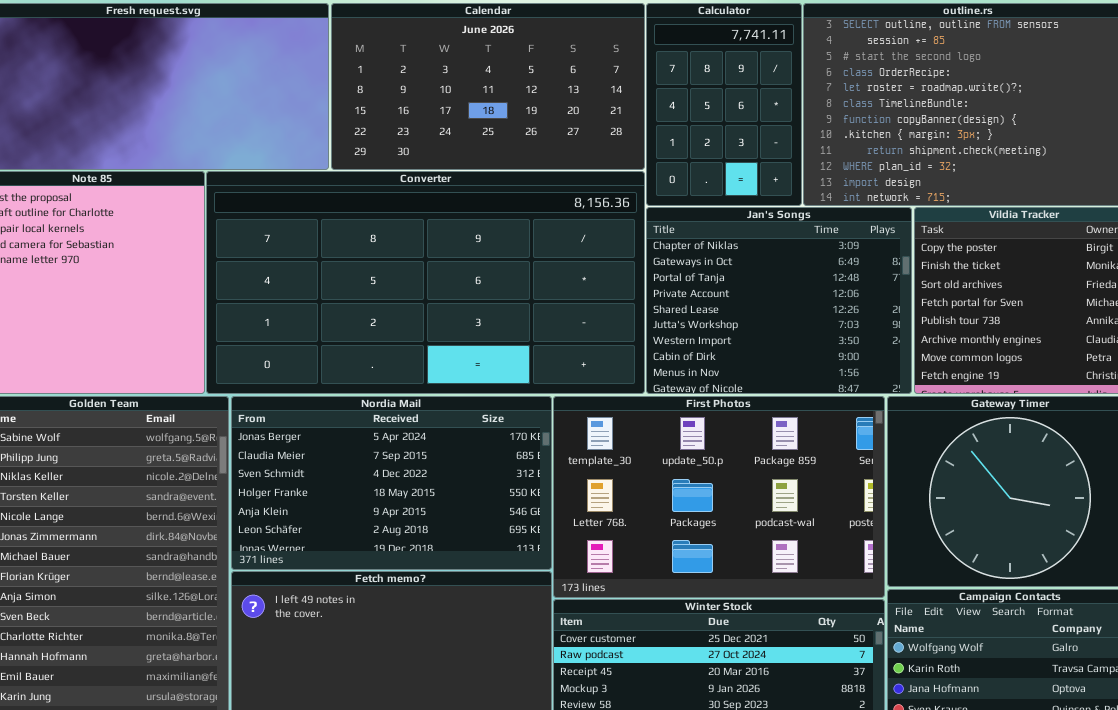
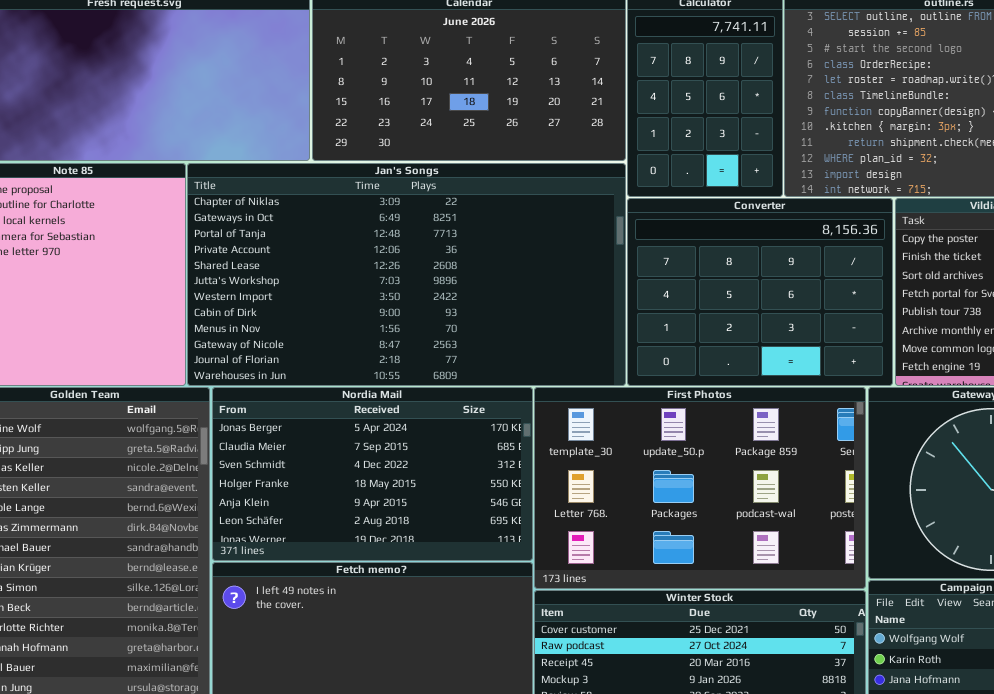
Converter: [206,171,645,394] -> [627,198,893,386], moved, resized
Jan's Songs: [646,207,912,394] -> [187,163,626,386], moved, resized

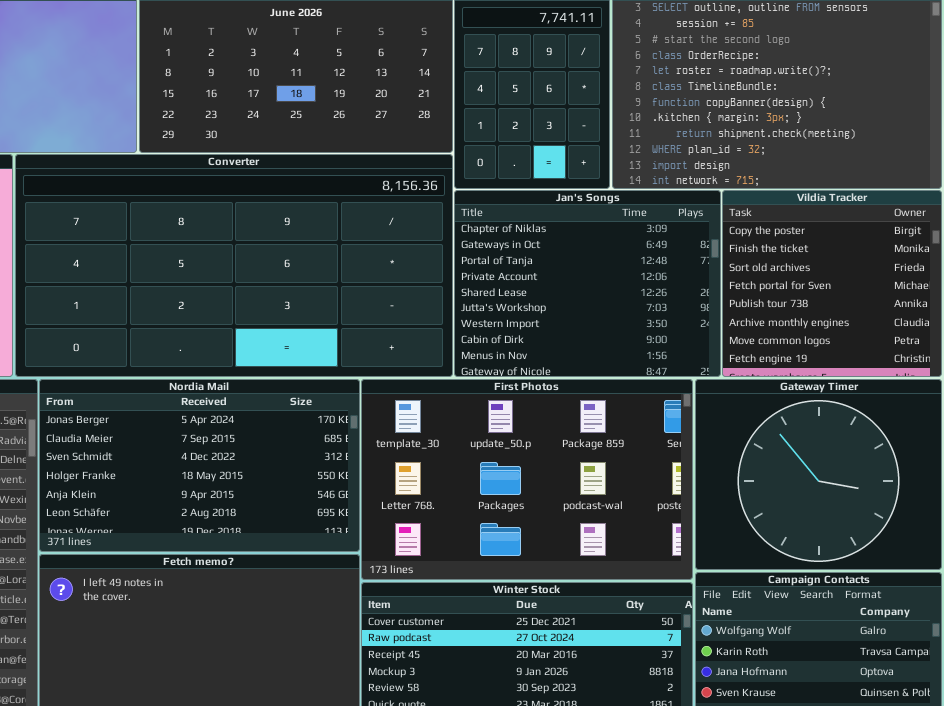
Jan's Songs: [187,163,626,386] -> [454,190,721,377], moved, resized
Converter: [627,198,893,386] -> [15,154,453,377], moved, resized

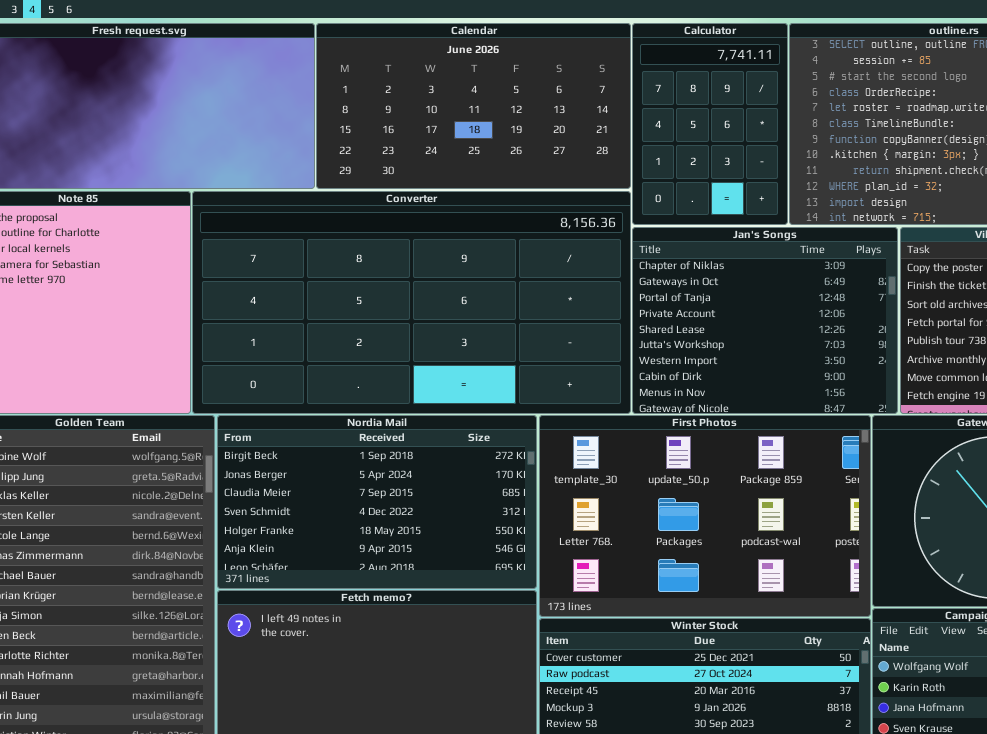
Nordia Mail: [39,379,360,552] -> [217,415,537,589], scrolled up 1 row

